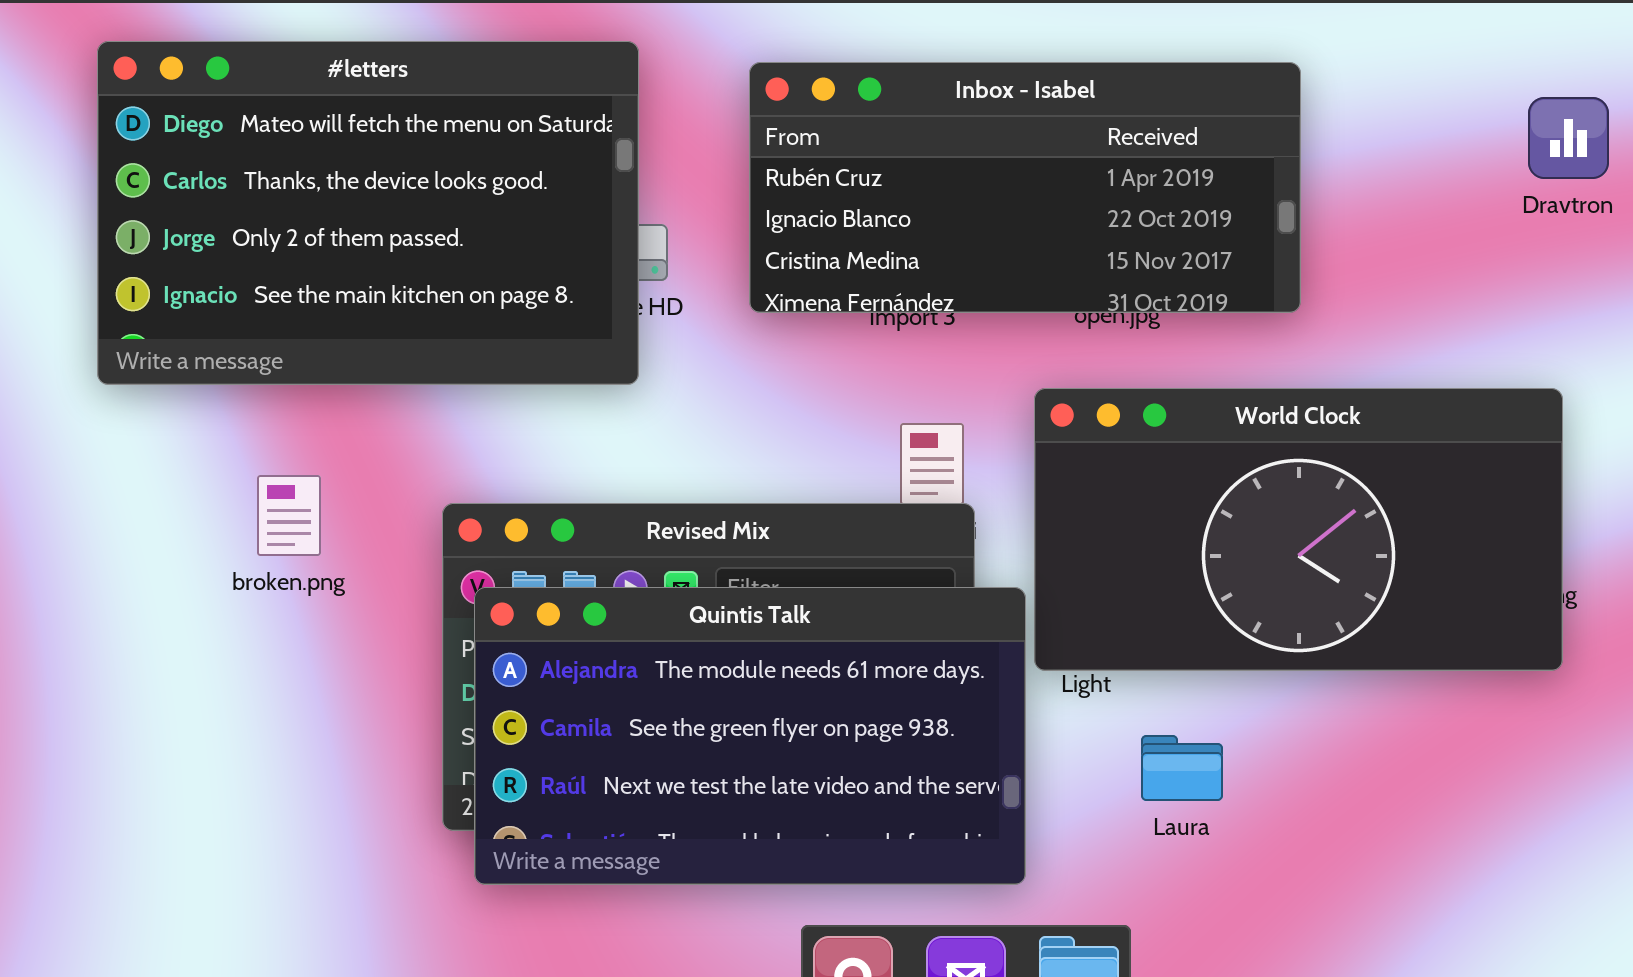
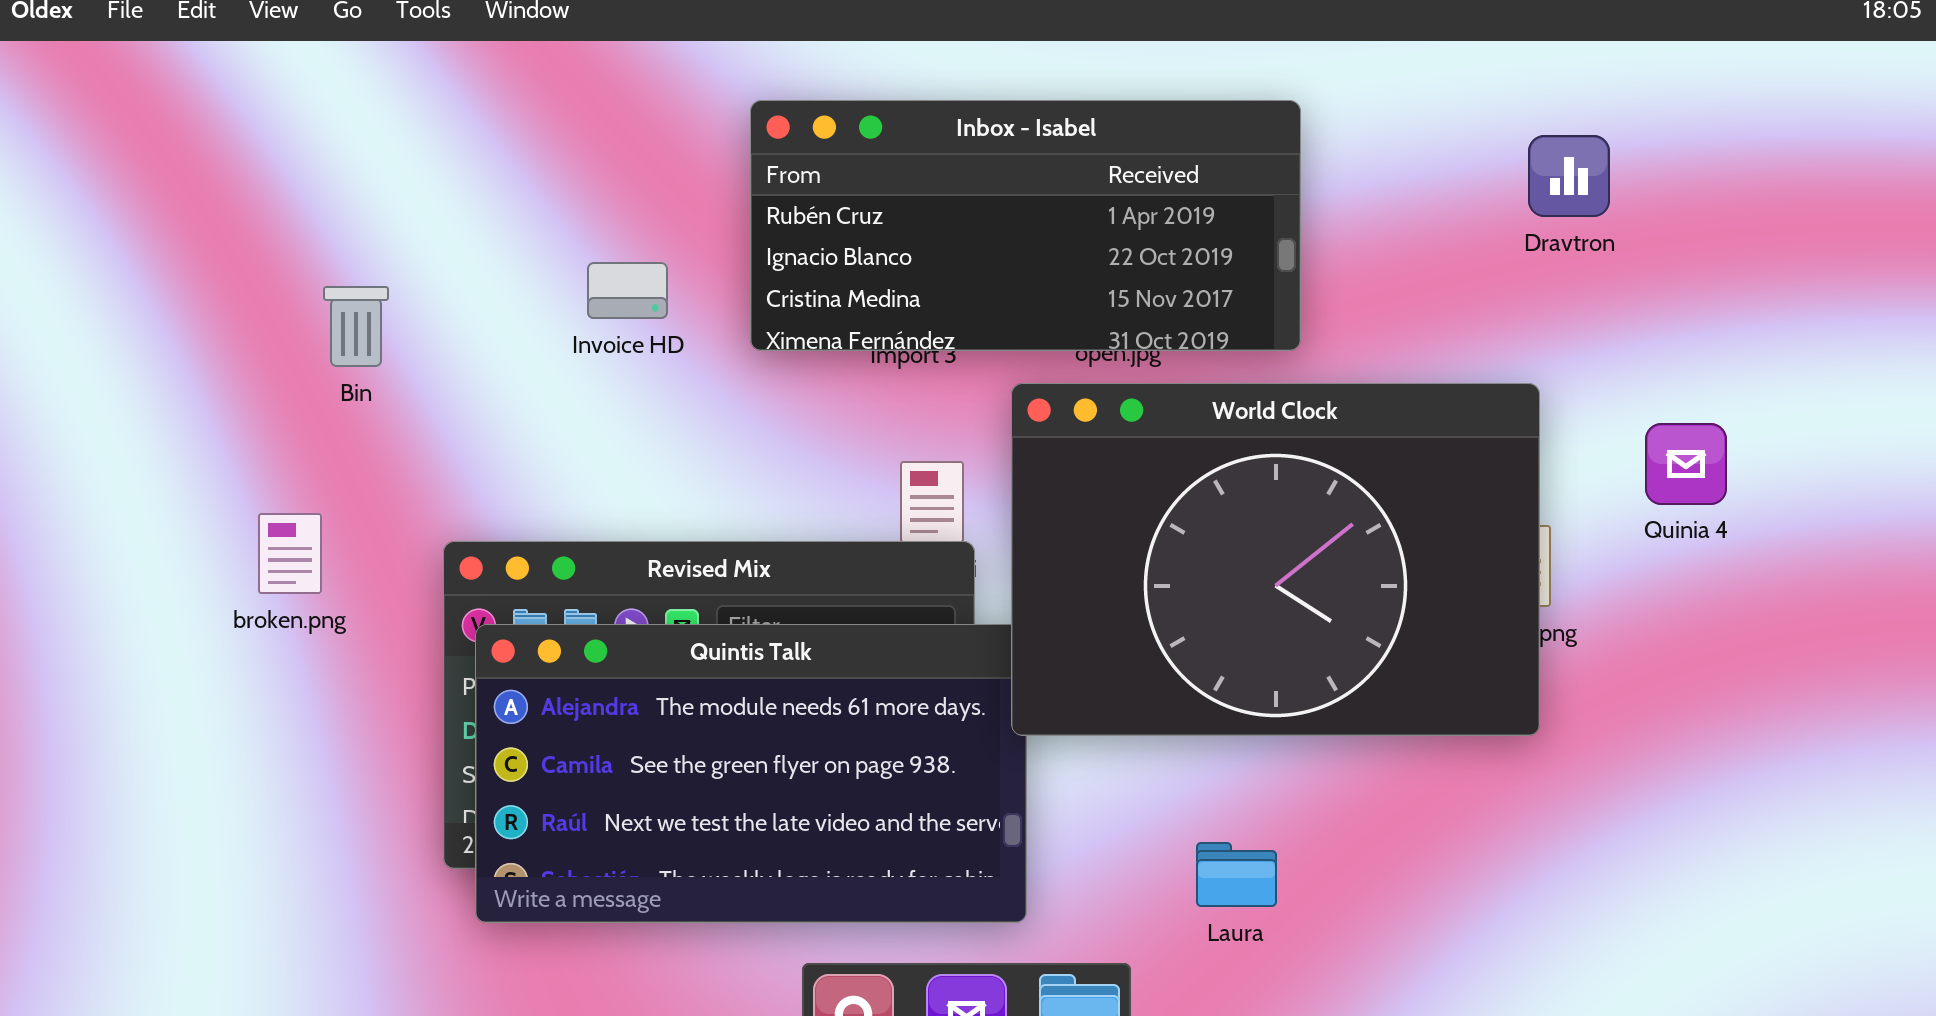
#letters: [97,41,639,385] -> none, closed
World Clock: [1034,388,1563,671] -> [1011,383,1540,736], moved, resized
Laura: [1141,735,1223,801] -> [1196,842,1277,907], moved

